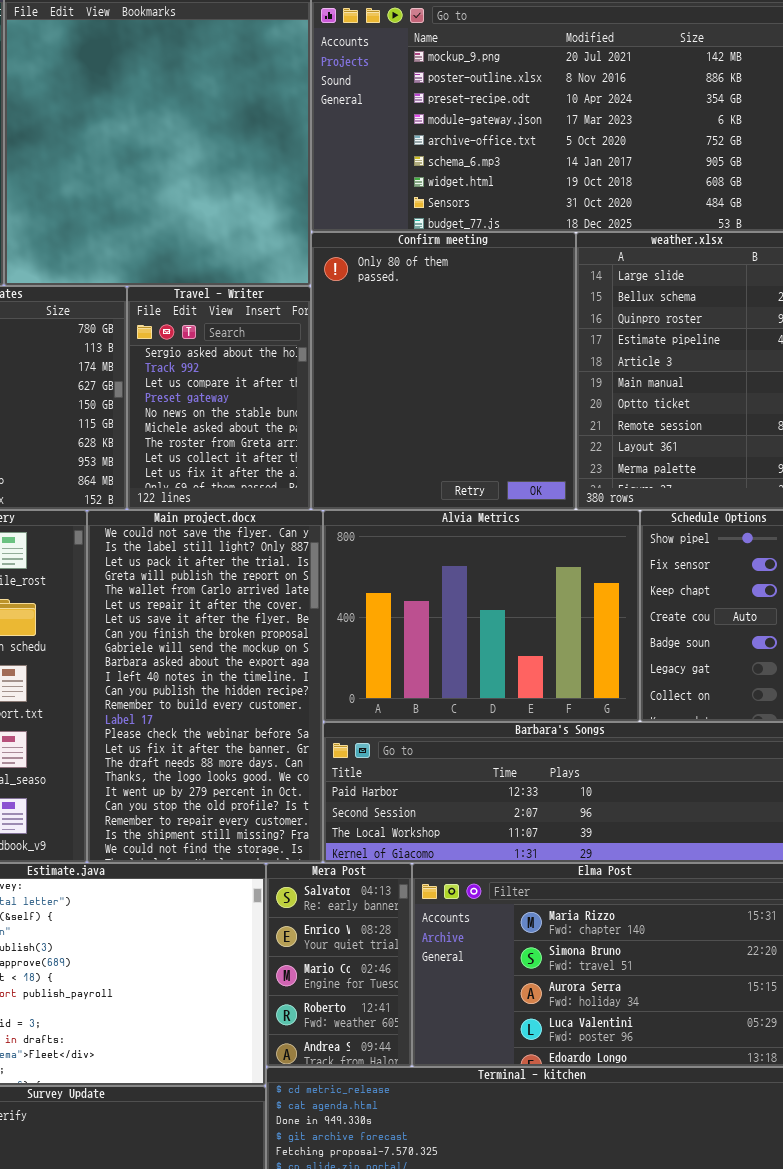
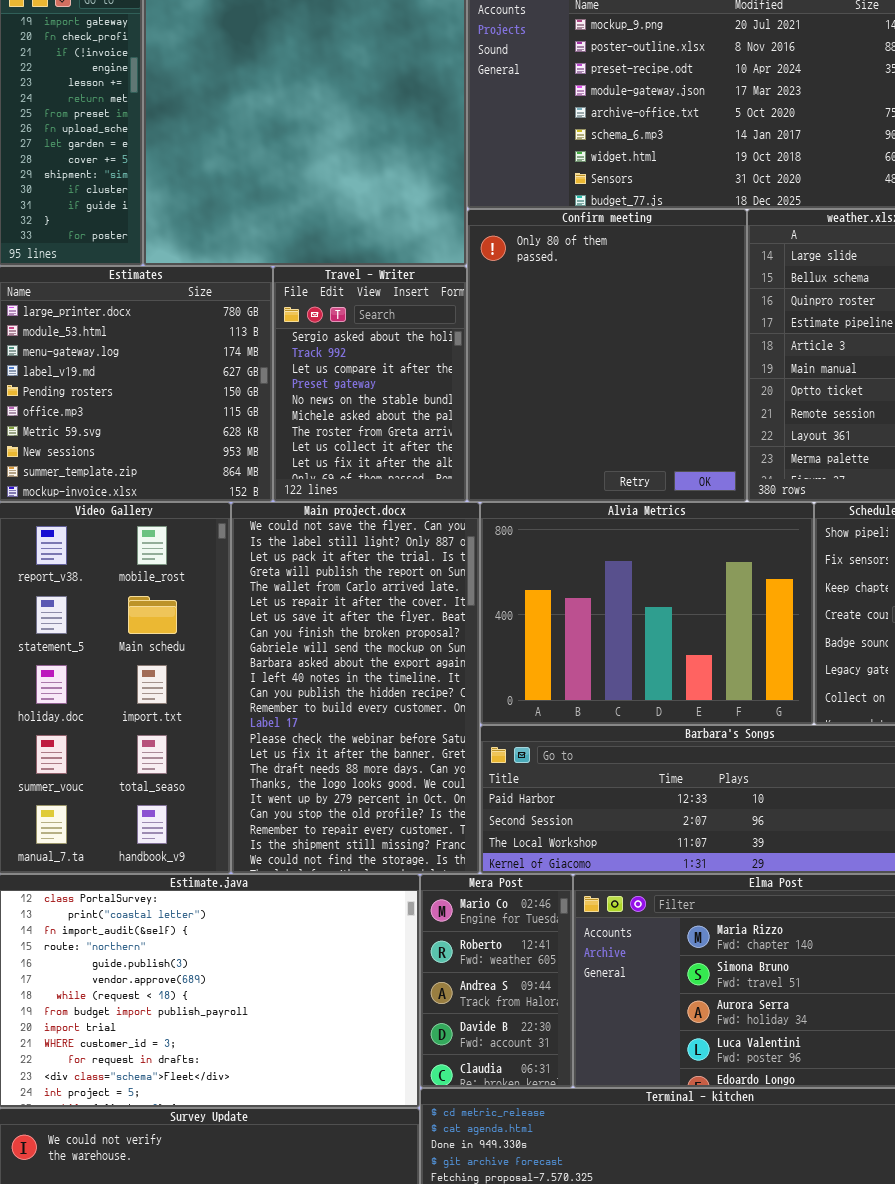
Mera Post: [266,863,412,1067] -> [420,874,573,1088], scrolled down 2 rows

